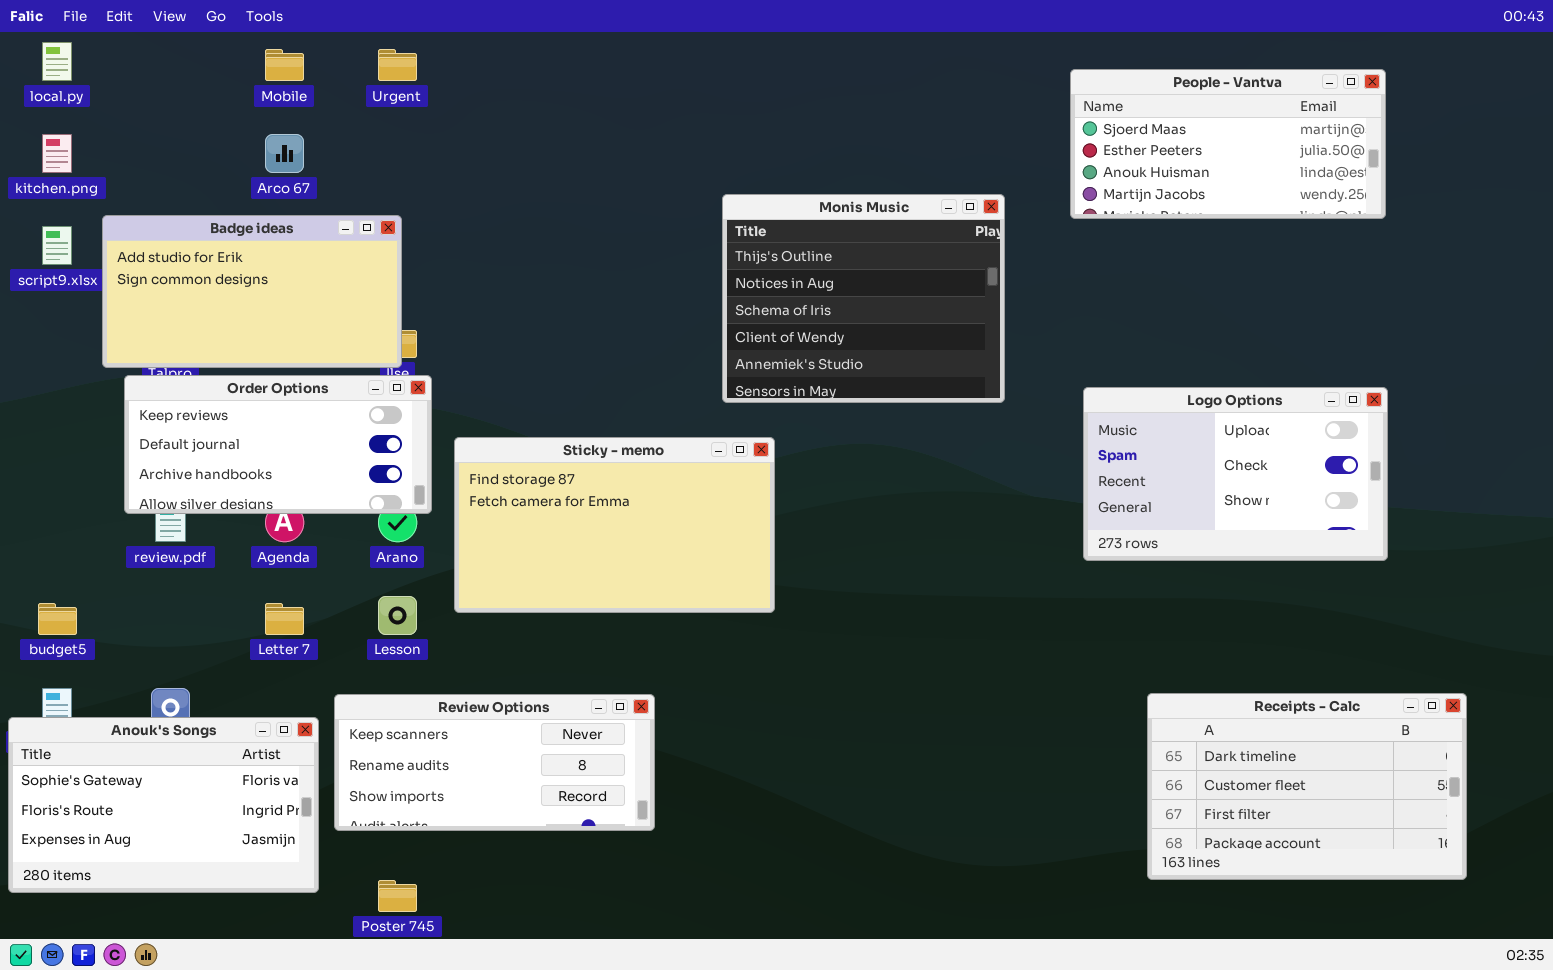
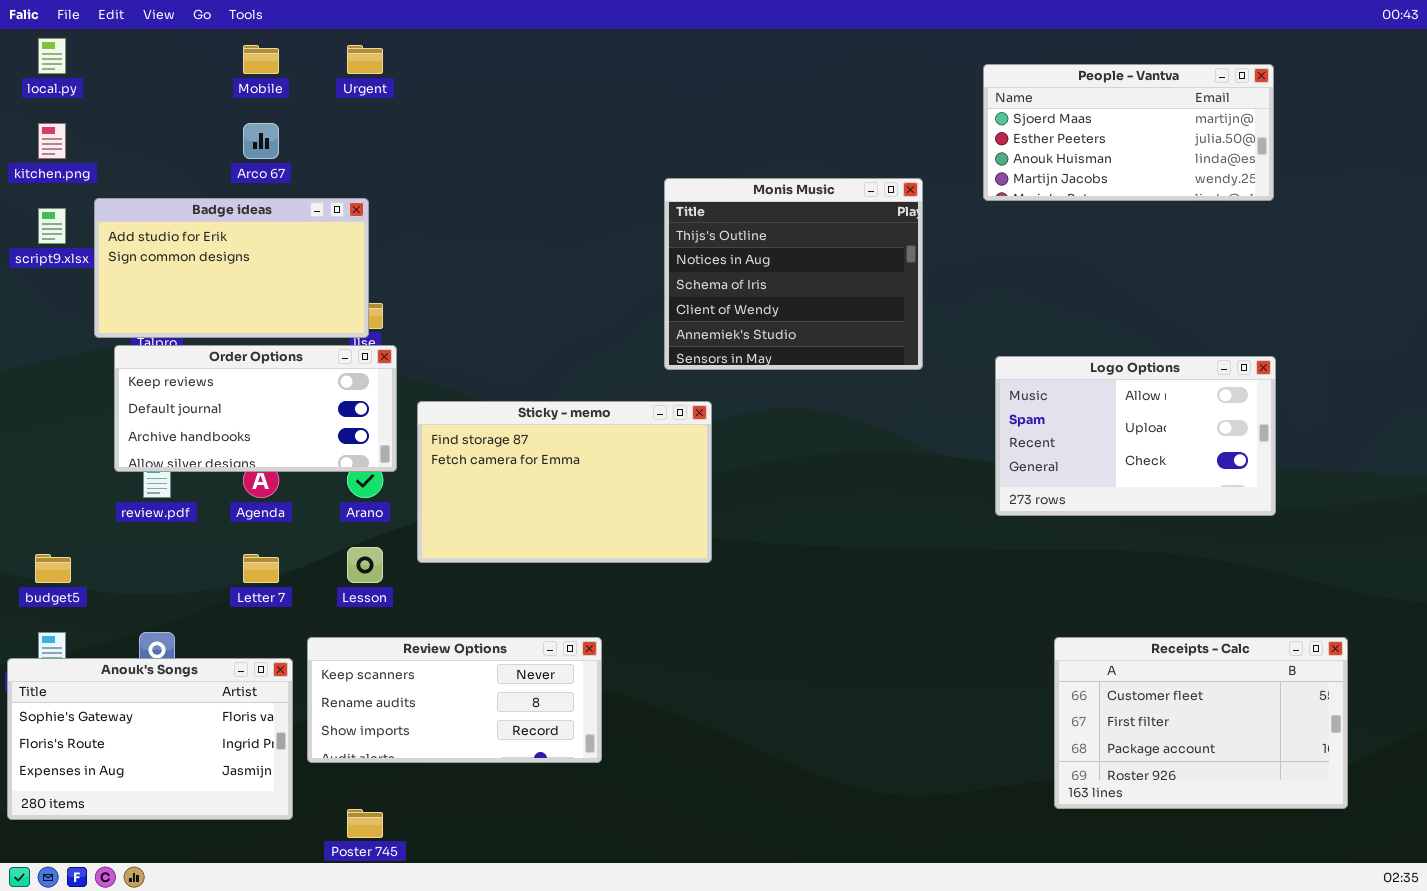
Logo Options: [1083,387,1388,561] -> [995,356,1276,516], scrolled up 1 row
Receipts - Calc: [1147,693,1467,880] -> [1054,637,1348,809], scrolled down 1 row

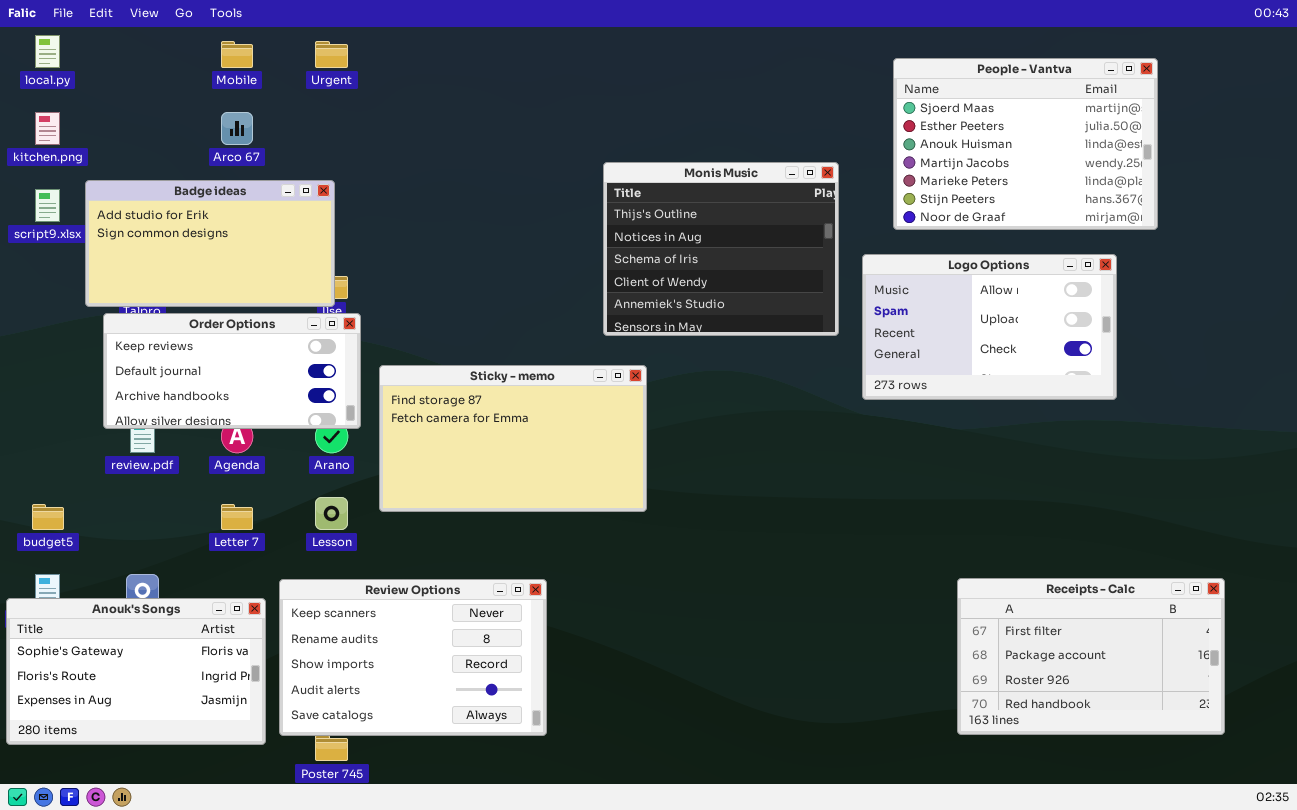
People - Vantva: [983,64,1274,201] -> [893,58,1158,230], resized
Logo Options: [995,356,1276,516] -> [862,254,1117,400], moved
Receipts - Calc: [1054,637,1348,809] -> [957,578,1225,735], scrolled down 1 row
Review Options: [307,637,602,763] -> [279,579,547,736], resized

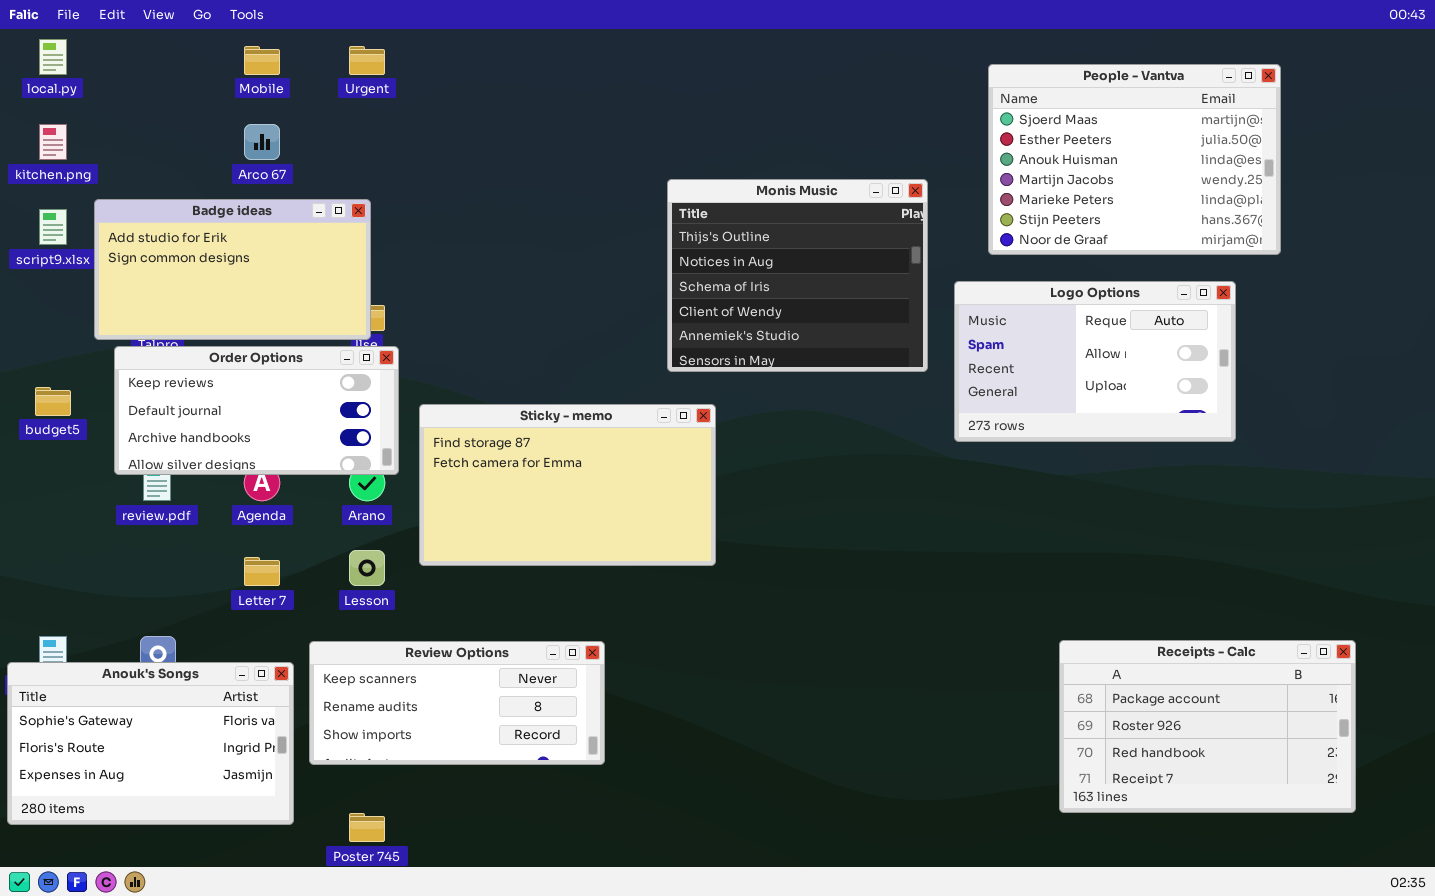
Logo Options: [862,254,1117,400] -> [954,281,1236,442], scrolled up 1 row
budget5: [32,504,64,530] -> [35,387,71,416], moved
Receipts - Calc: [957,578,1225,735] -> [1059,640,1356,813], scrolled down 1 row
Review Options: [279,579,547,736] -> [309,641,605,765], resized

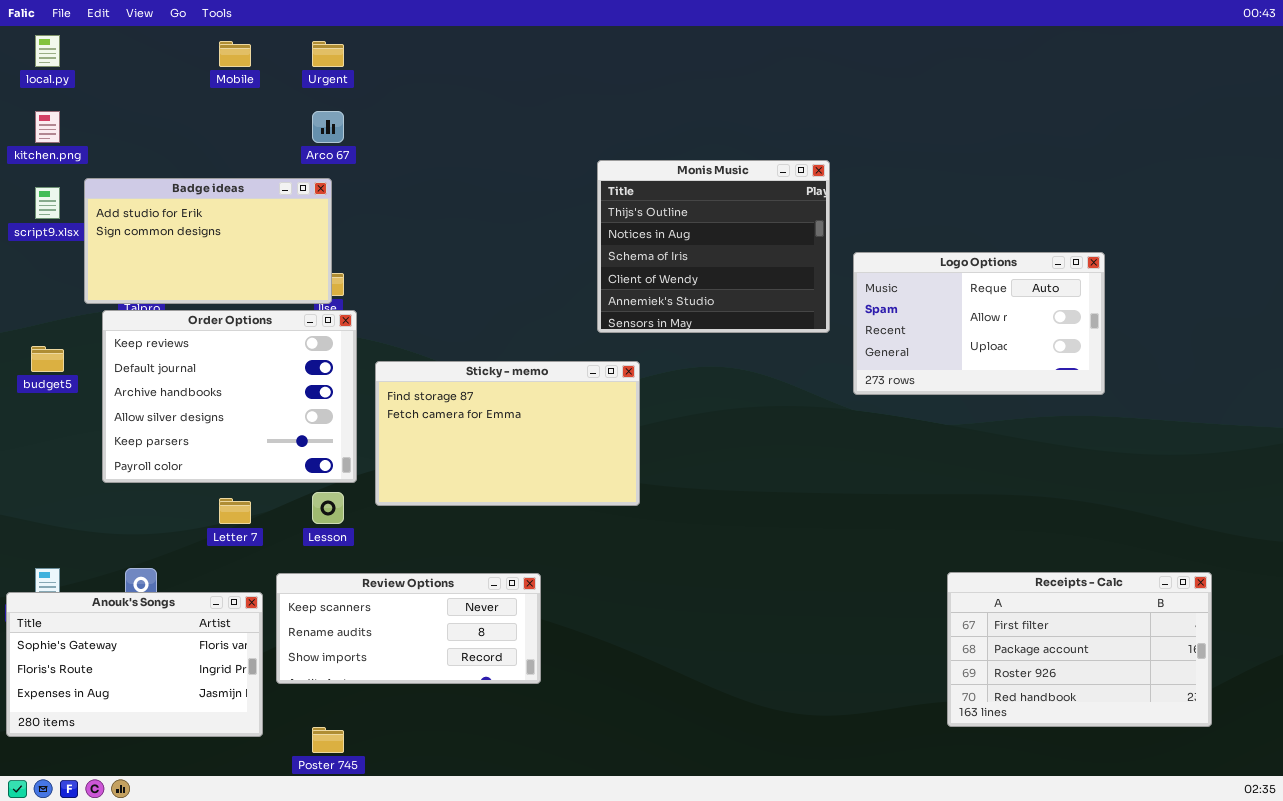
People - Vantva: [988,64,1281,255] -> none, closed
Arco 67: [244,124,280,160] -> [312,111,344,143], moved
Order Options: [114,346,399,475] -> [102,310,357,483], resized
Receipts - Calc: [1059,640,1356,813] -> [947,572,1212,727], scrolled up 1 row

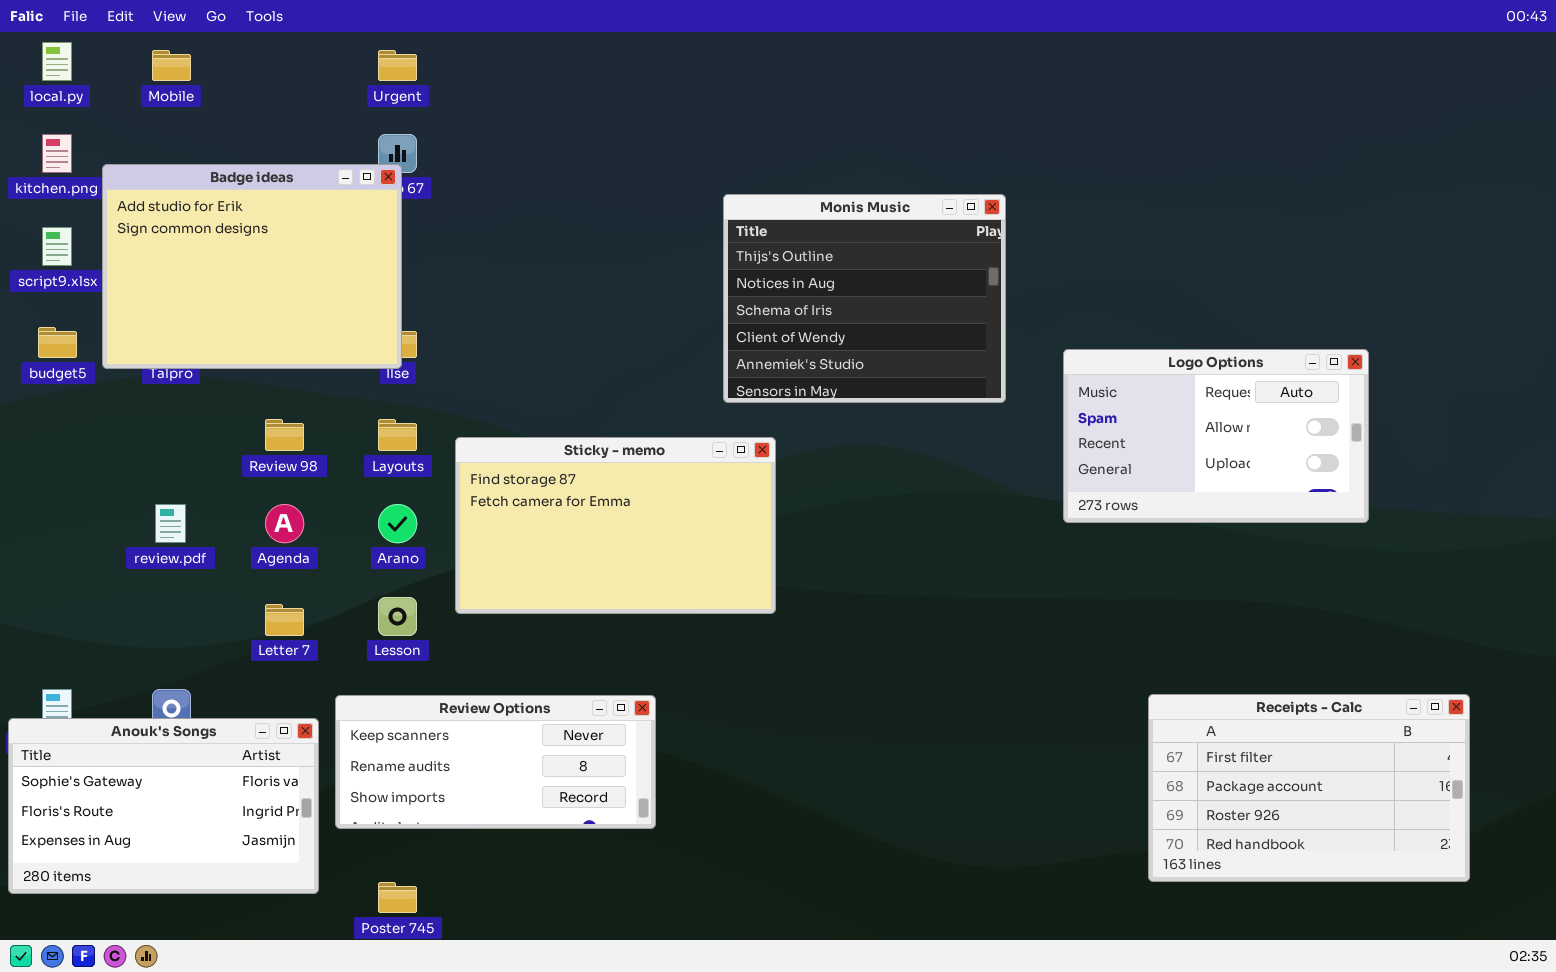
Mobile: [219,41,251,67] -> [152,50,191,81], moved
Badge ideas: [84,178,332,304] -> [102,164,402,369], resized
Logo Options: [853,252,1105,395] -> [1063,349,1369,523], moved
Order Options: [102,310,357,483] -> none, closed
budget5: [31,346,64,372] -> [38,327,77,358], moved

